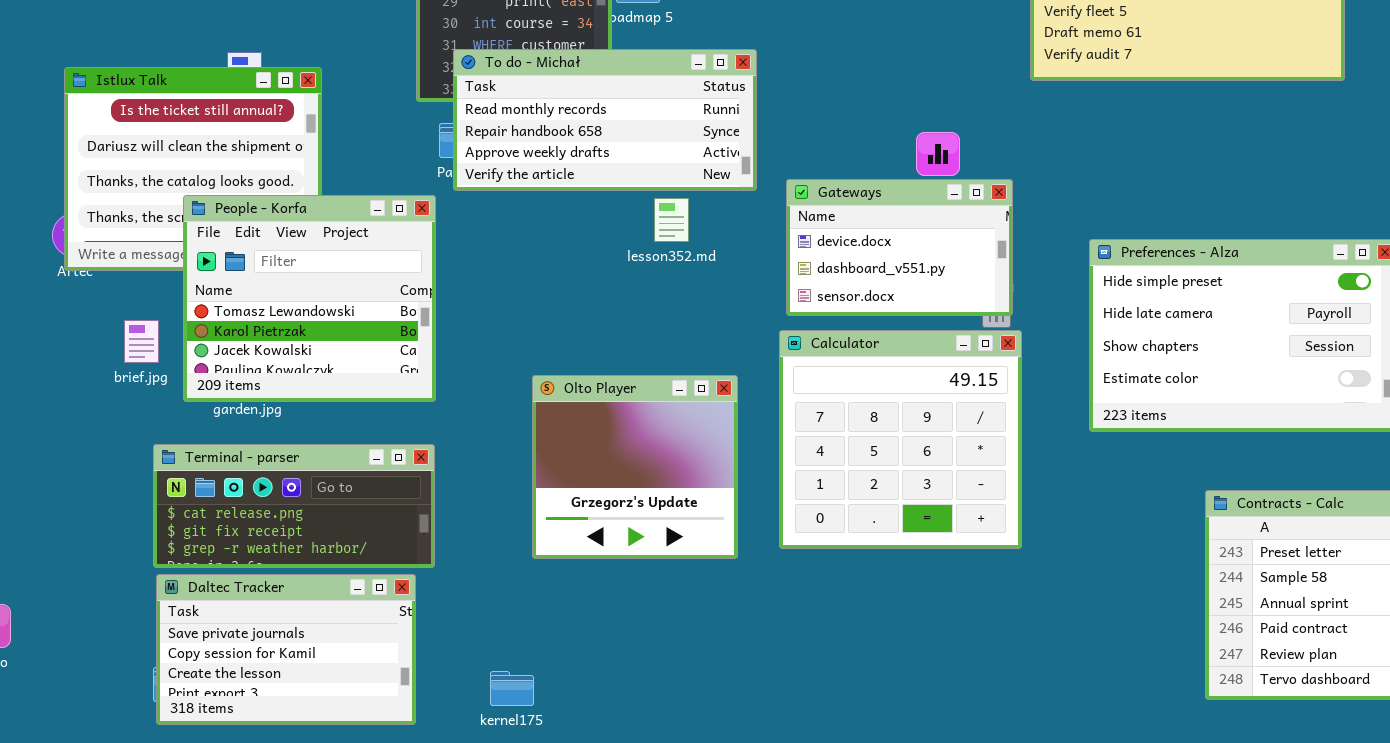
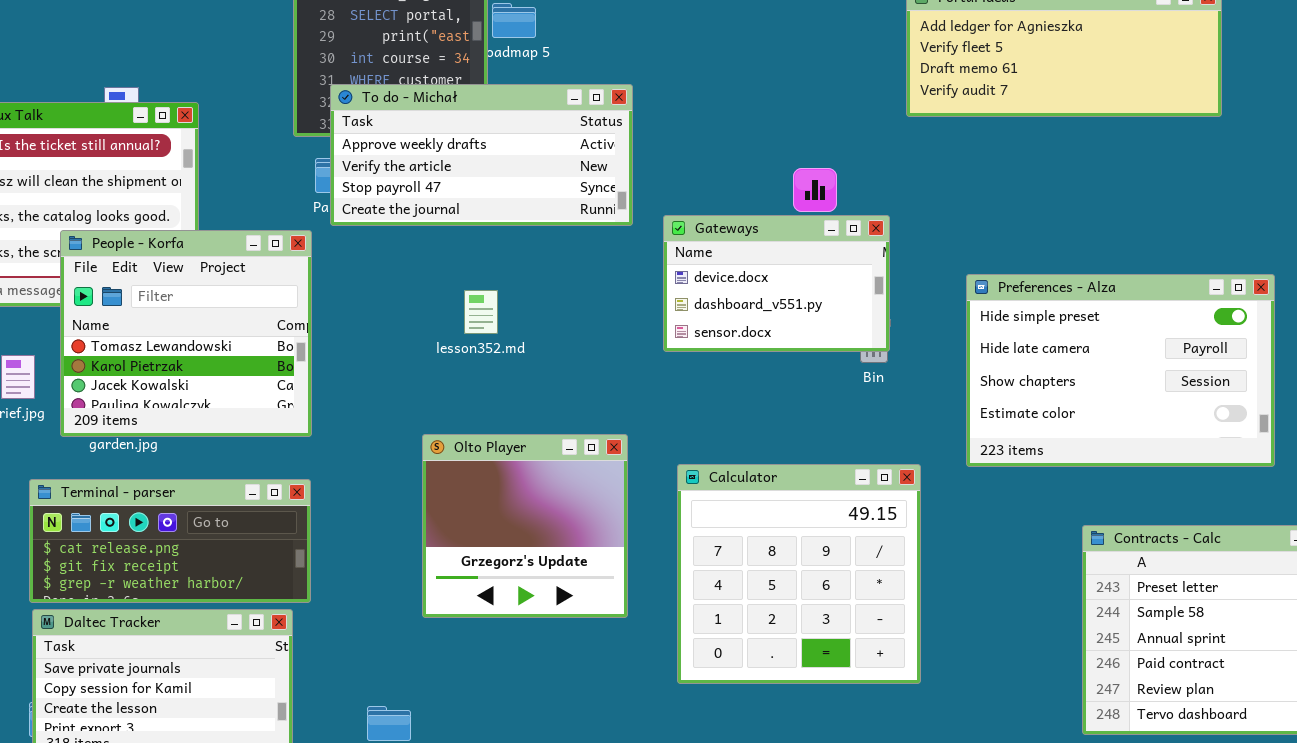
To do - Michał: [453,49,757,191] -> [330,84,633,226], scrolled down 2 rows
lesson352.md: [654,198,689,242] -> [464,290,498,334], moved
Calculator: [779,330,1022,549] -> [677,464,921,684], moved
Olto Player: [532,375,738,559] -> [422,434,628,618], moved

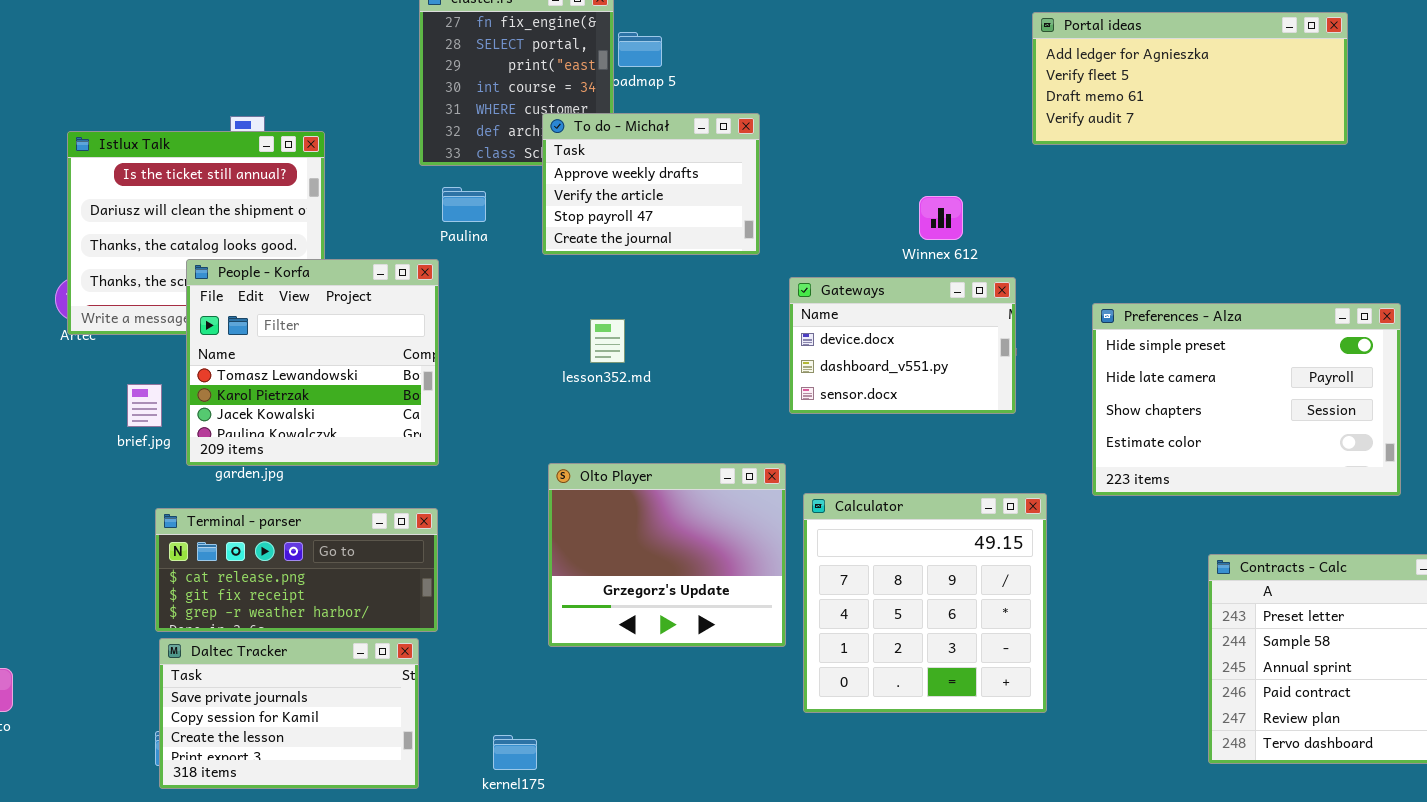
To do - Michał: [330,84,633,226] -> [542,113,760,255], resized
Gateways: [663,215,890,352] -> [789,277,1016,414], moved
Olto Player: [422,434,628,618] -> [548,463,786,647], resized

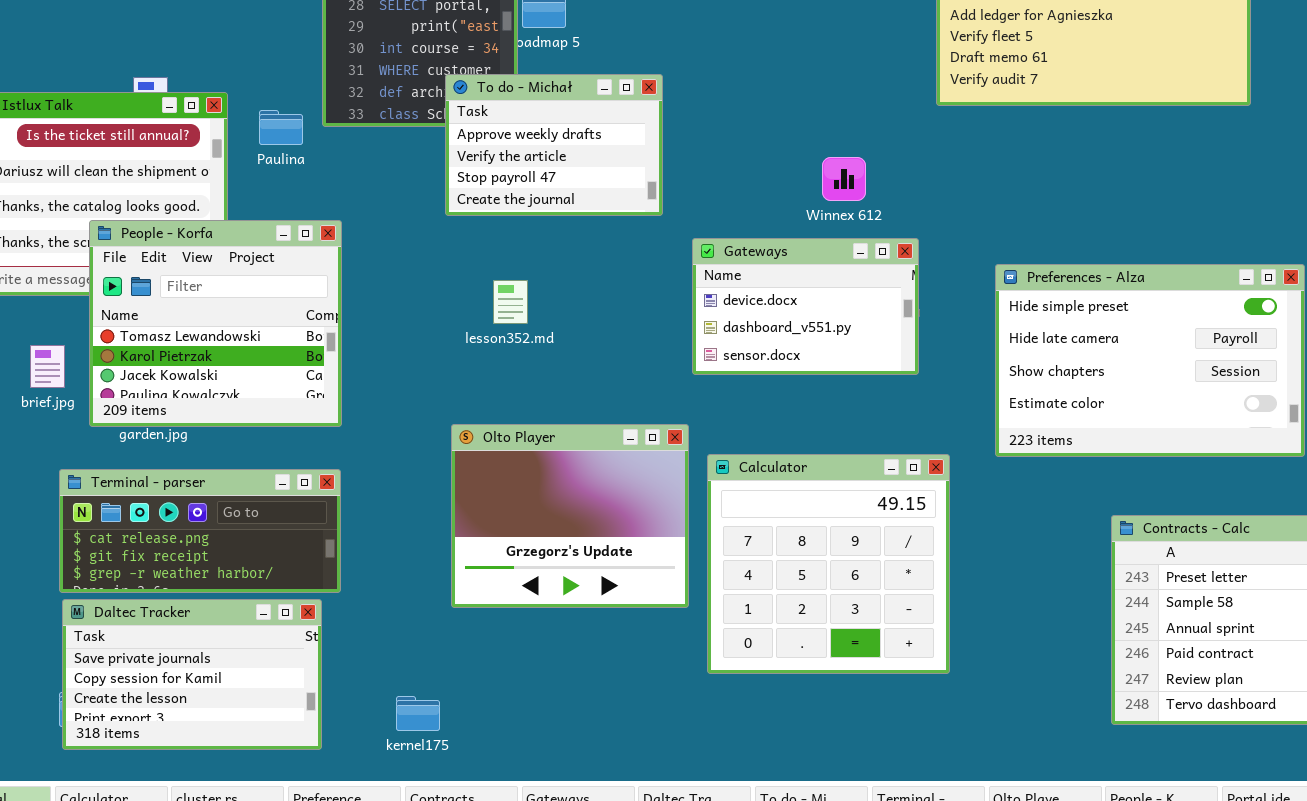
Paulina: [442,187,486,222] -> [259,110,303,145], moved

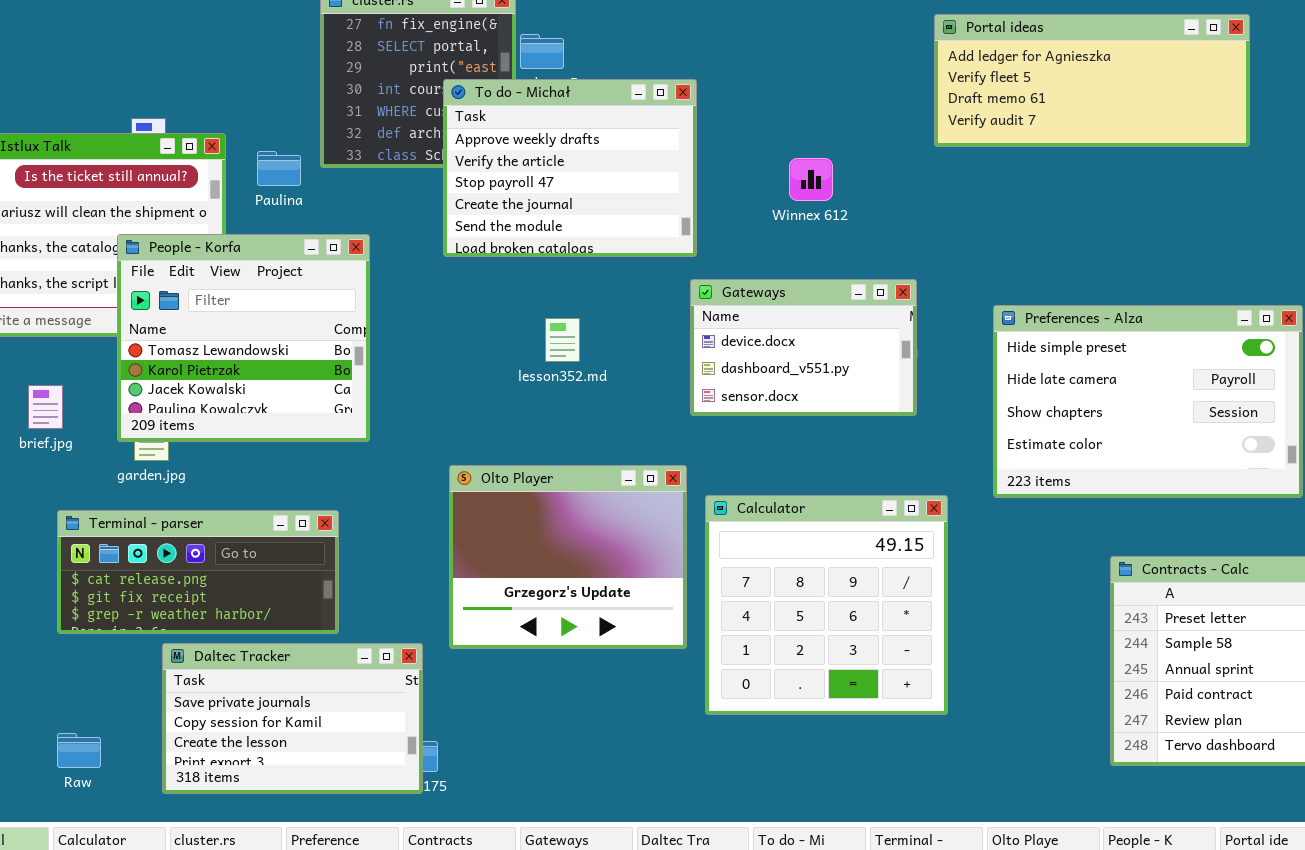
To do - Michał: [445,74,663,216] -> [443,79,697,257], resized
Winnex 612: [822,157,866,201] -> [789,158,833,201], moved
People - Korfa: [89,220,342,427] -> [117,234,370,442], moved
lesson352.md: [493,280,528,324] -> [545,318,580,362], moved
Daltec Tracker: [62,599,322,750] -> [162,643,423,794], moved

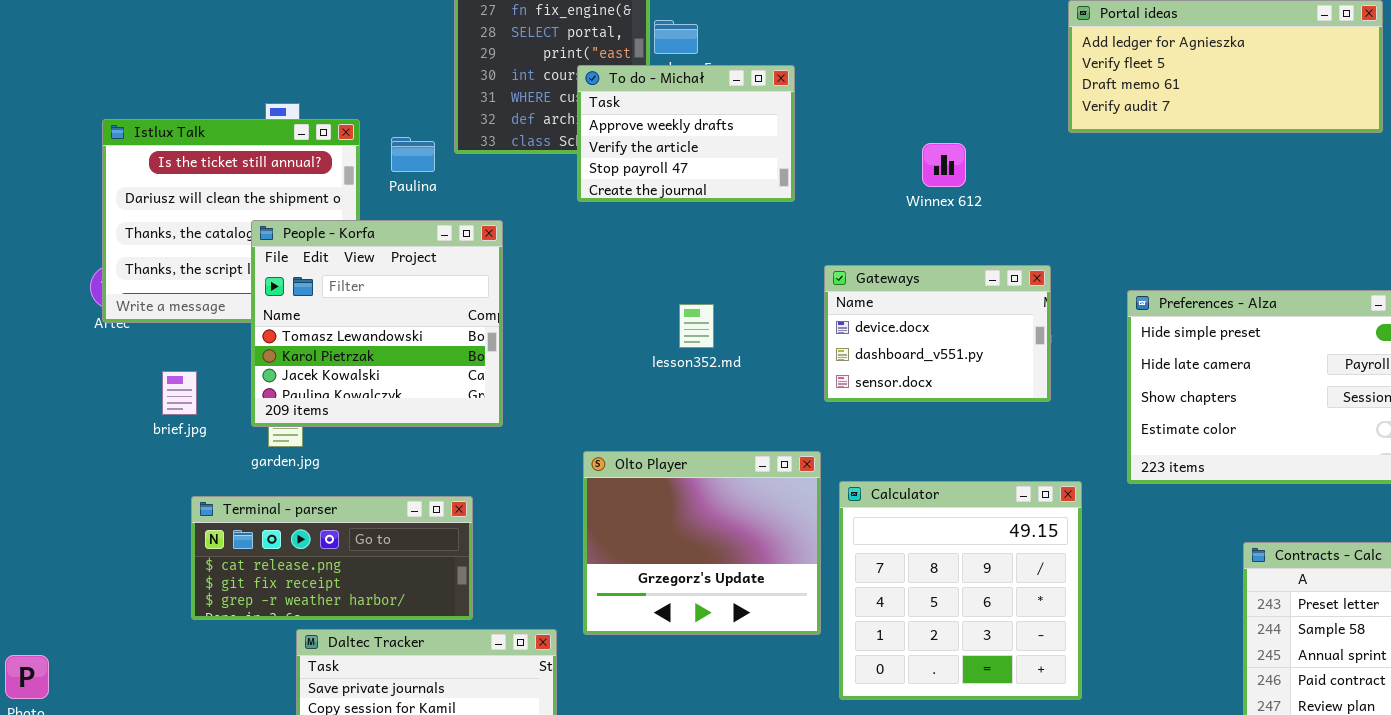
To do - Michał: [443,79,697,257] -> [577,65,795,202], resized

